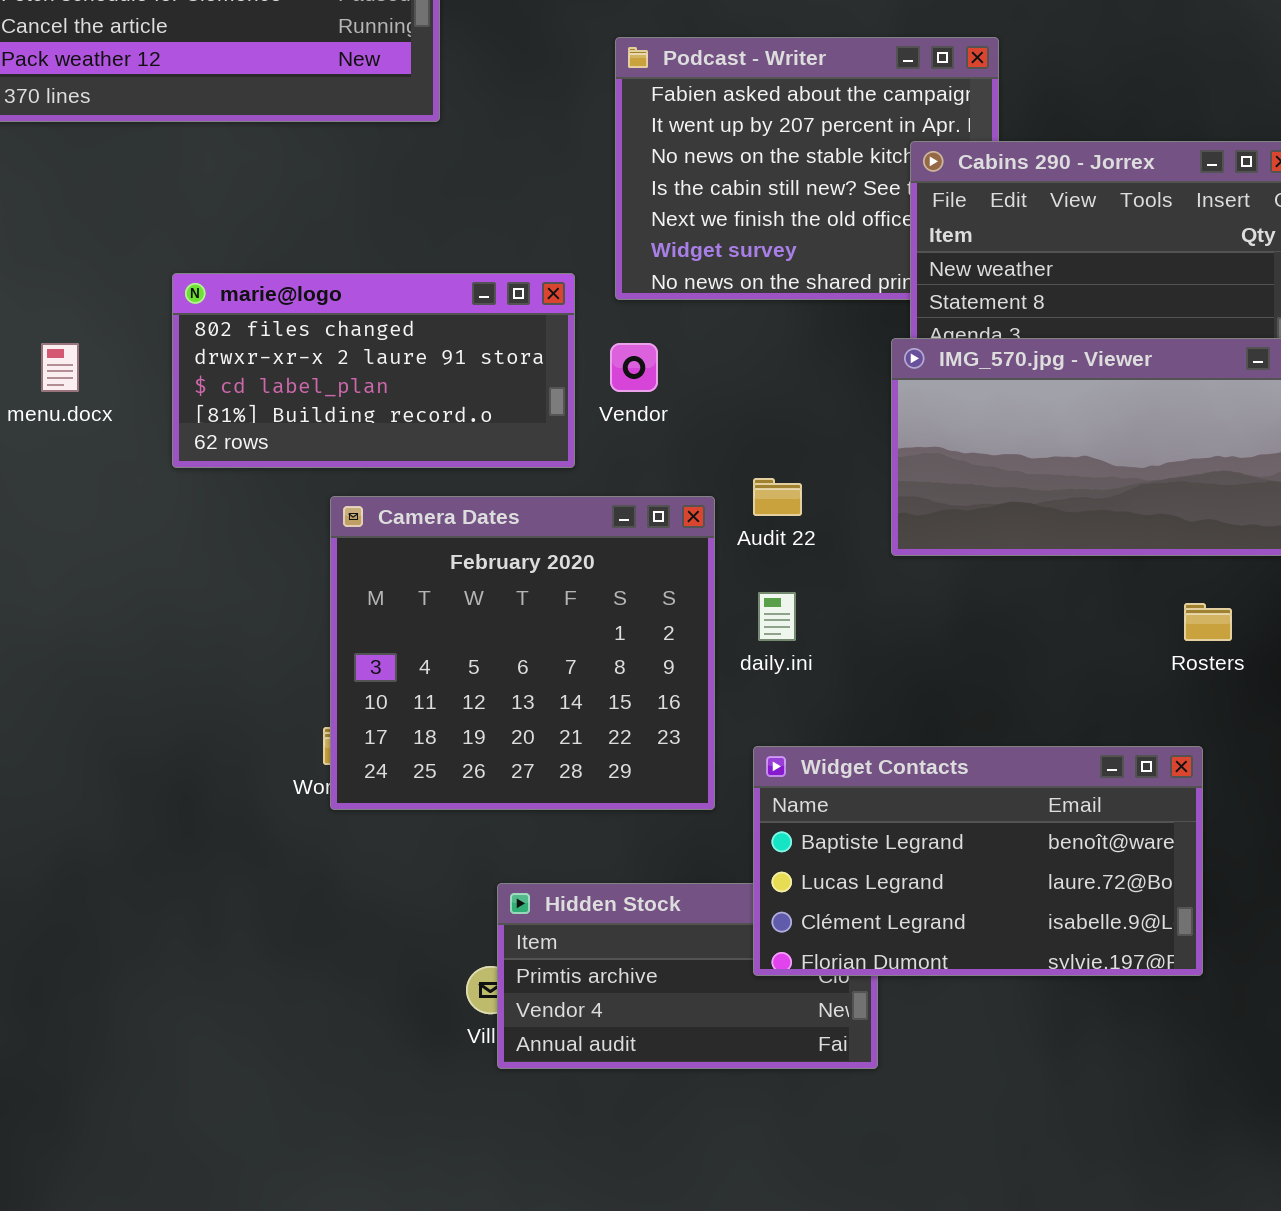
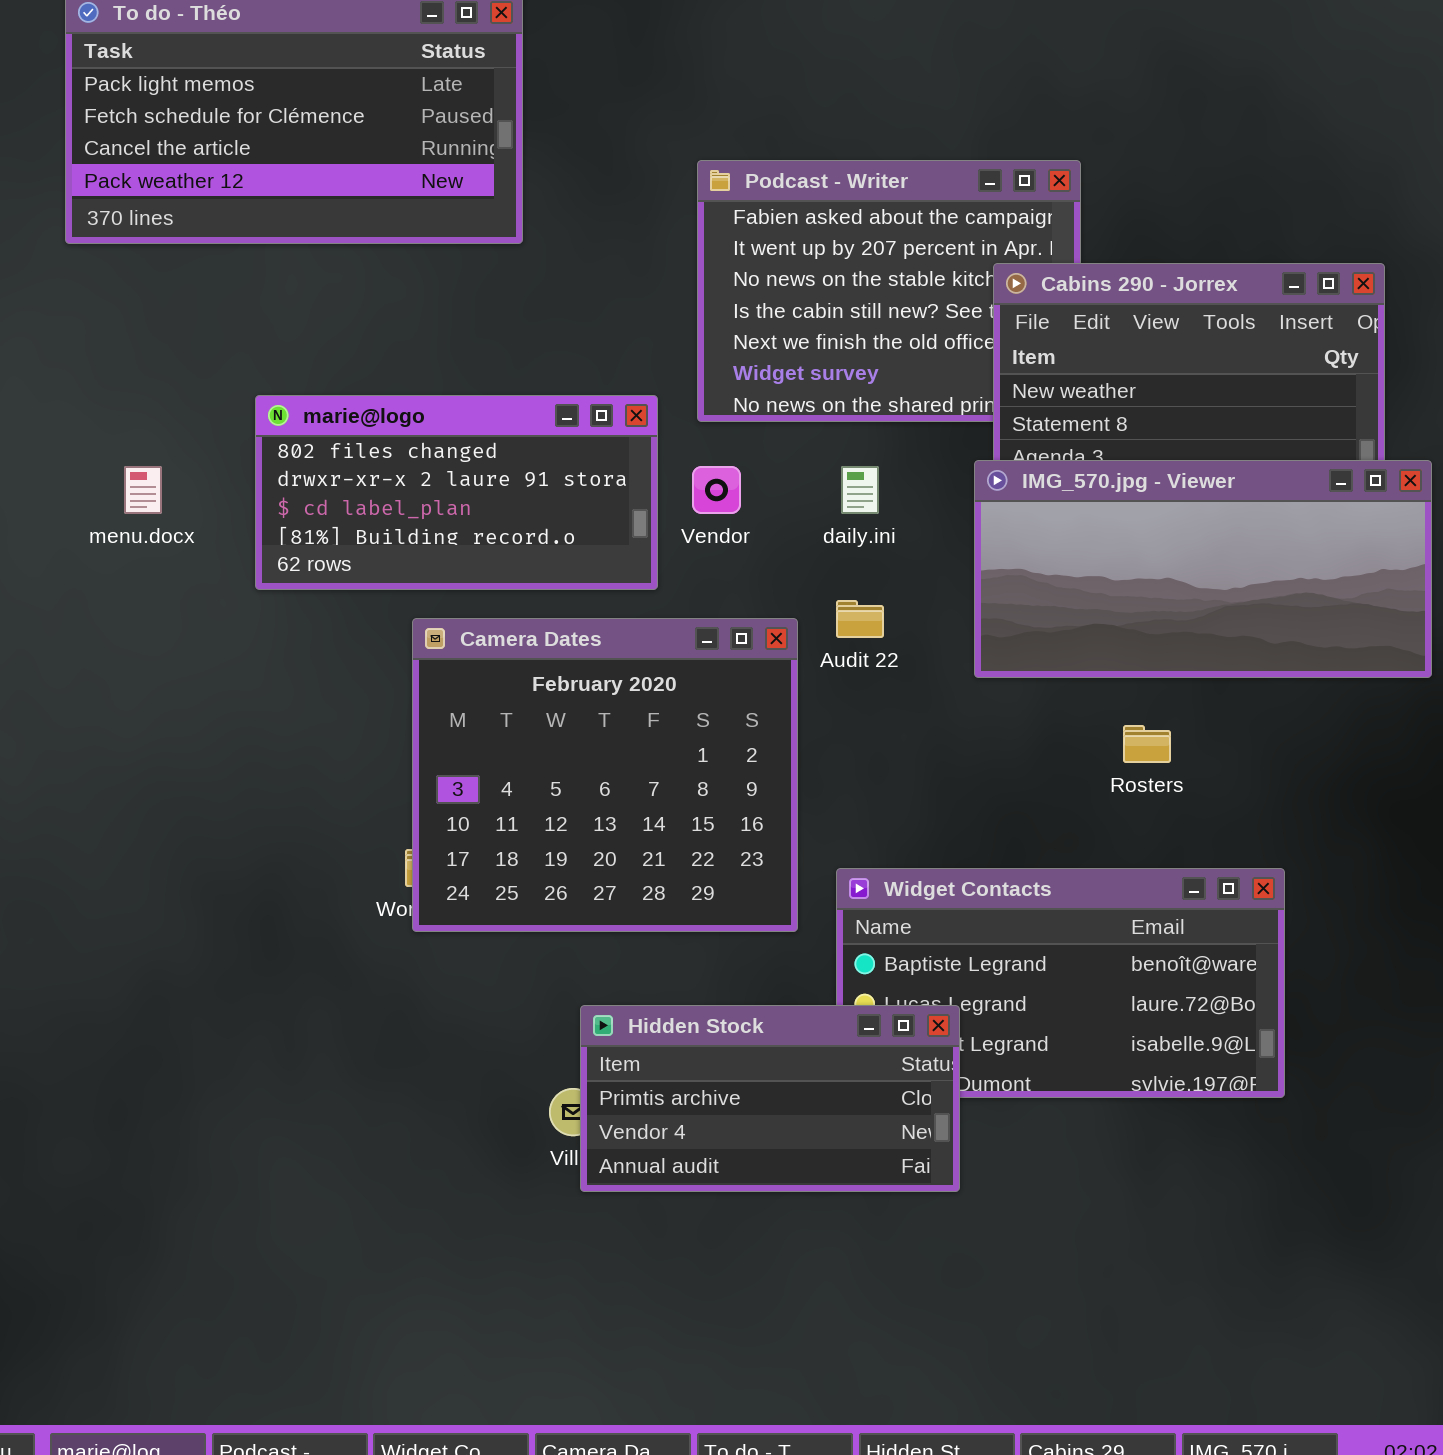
daily.ini: [758,592,796,641] -> [841,466,879,514], moved
Rosters: [1184,603,1232,641] -> [1123,725,1171,763], moved
Hidden Stock: [497,883,878,1069] -> [580,1005,960,1192], raised

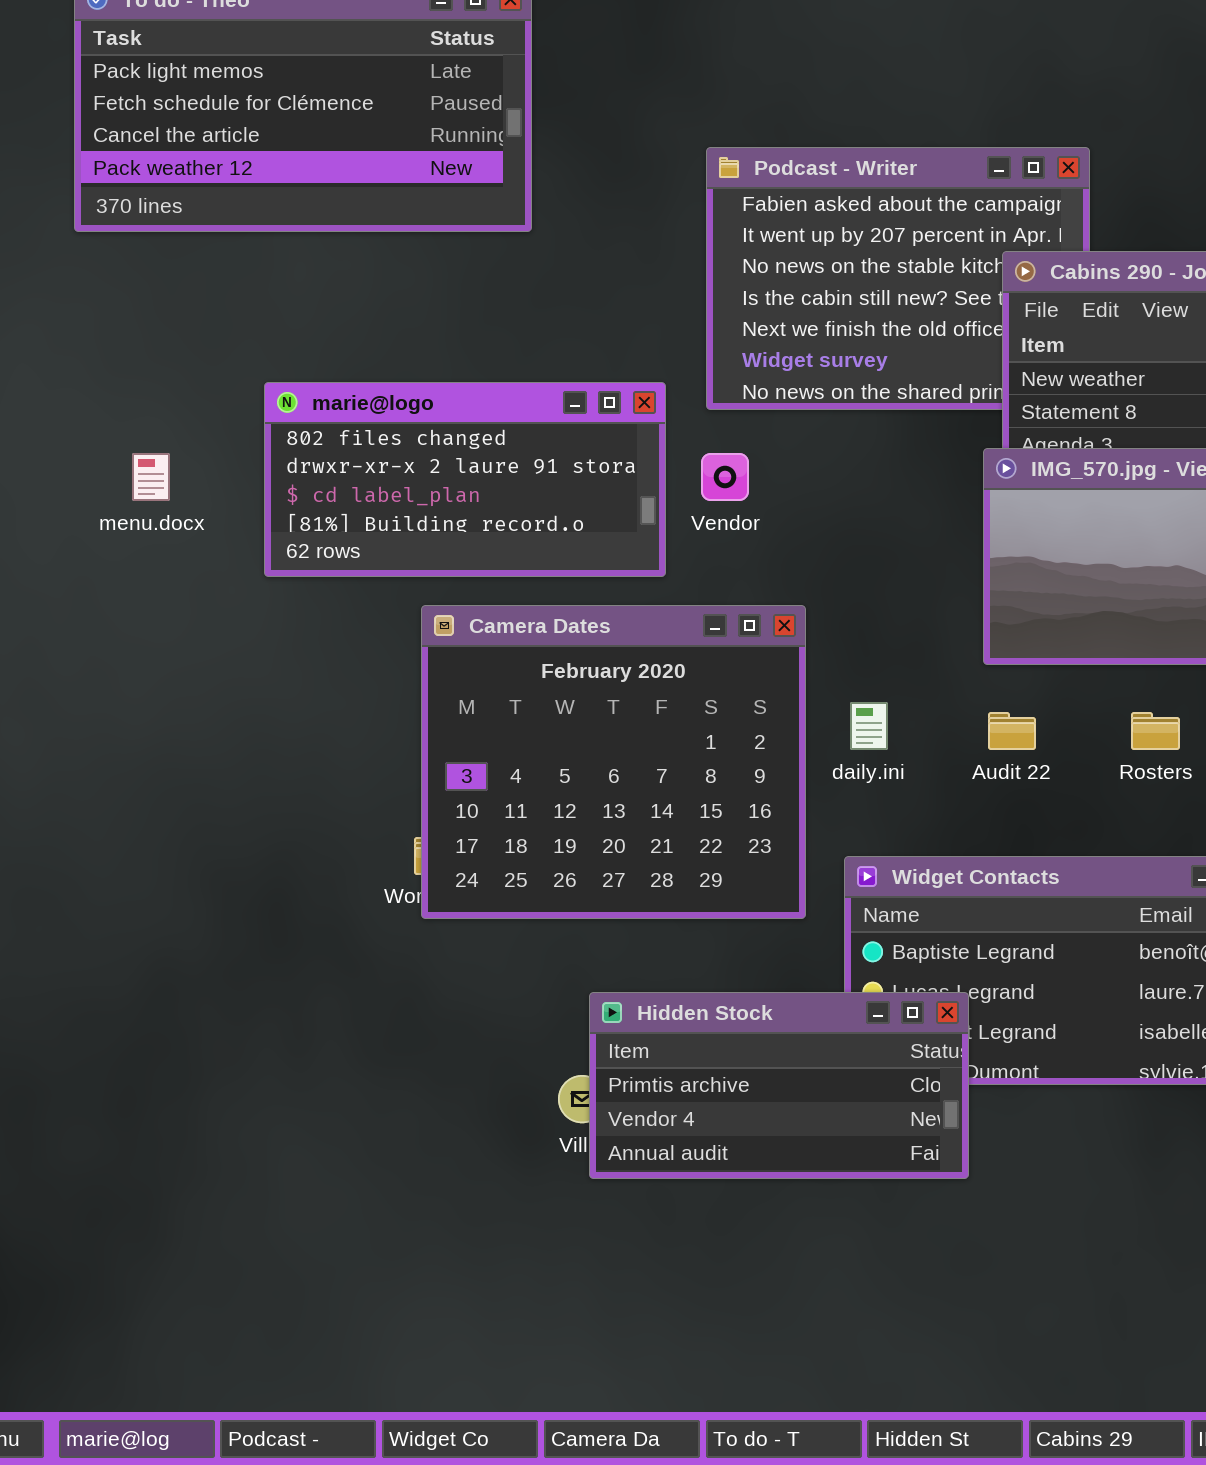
daily.ini: [841,466,879,514] -> [850,702,888,750], moved
Audit 22: [836,600,884,638] -> [988,712,1036,750], moved

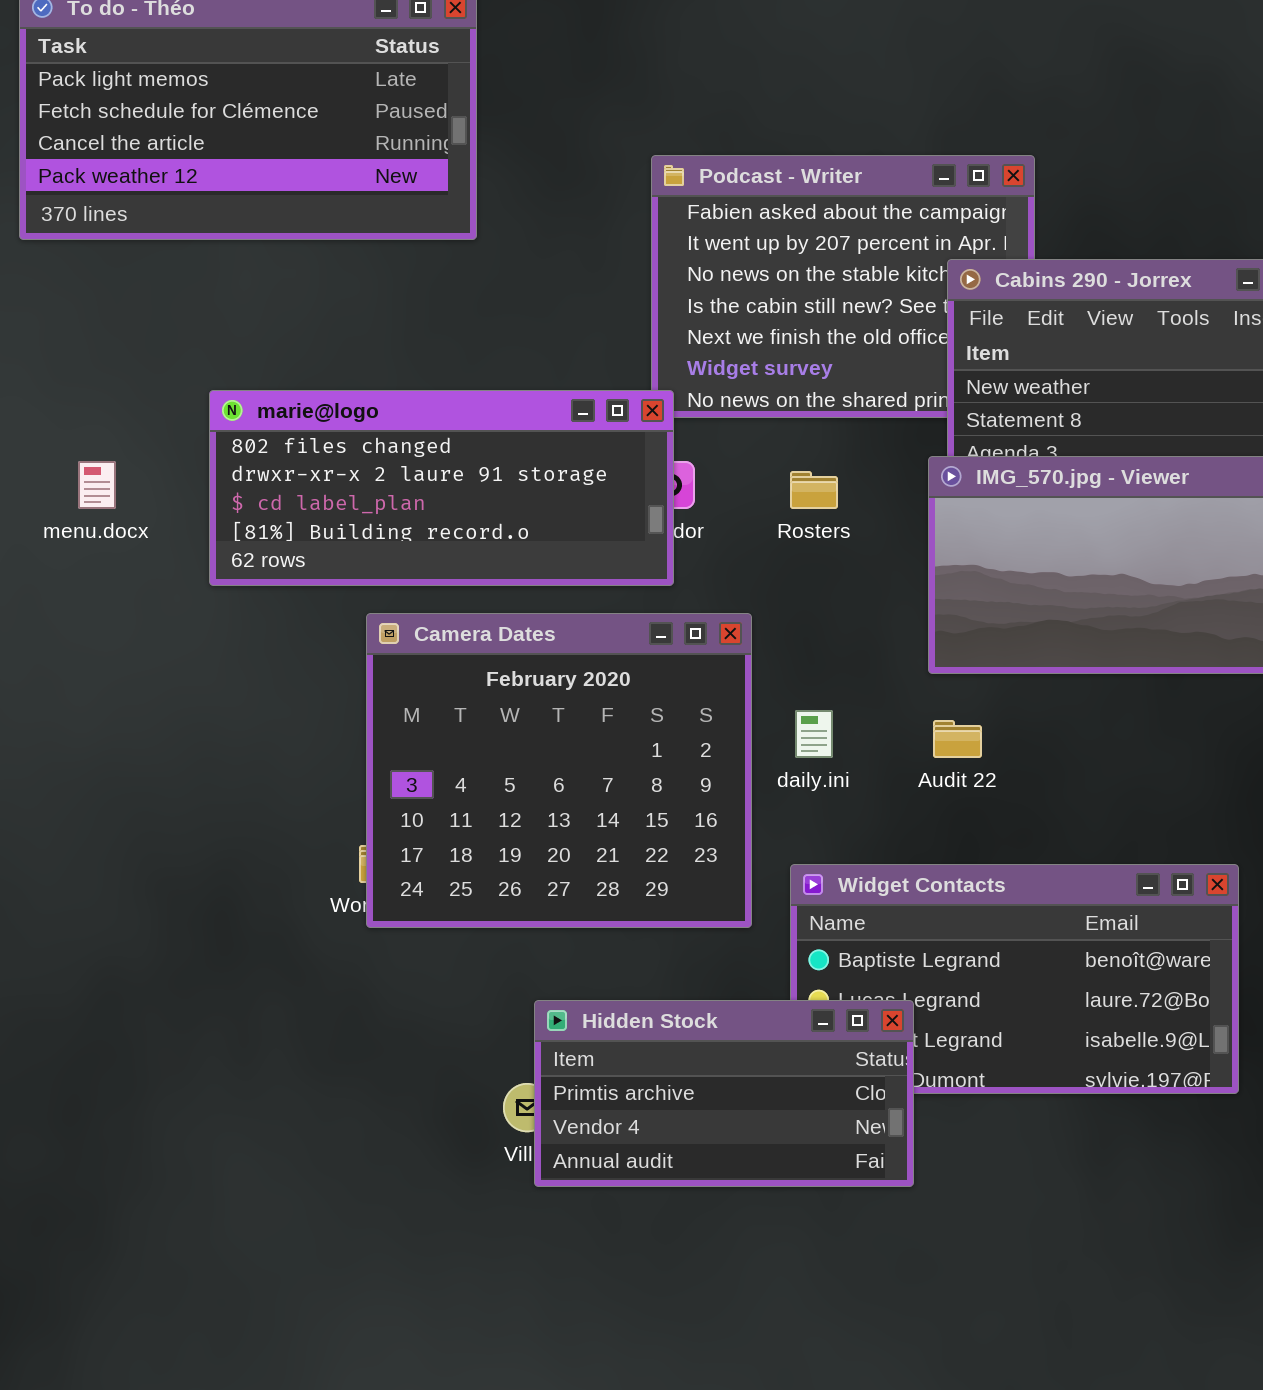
marie@logo: [264,382,666,577] -> [209,390,674,586], resized
Rosters: [1131,712,1180,750] -> [790,471,838,509], moved

